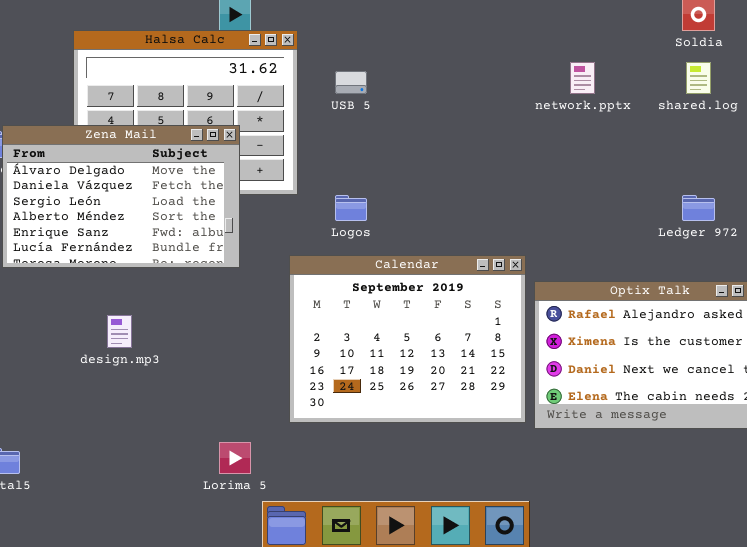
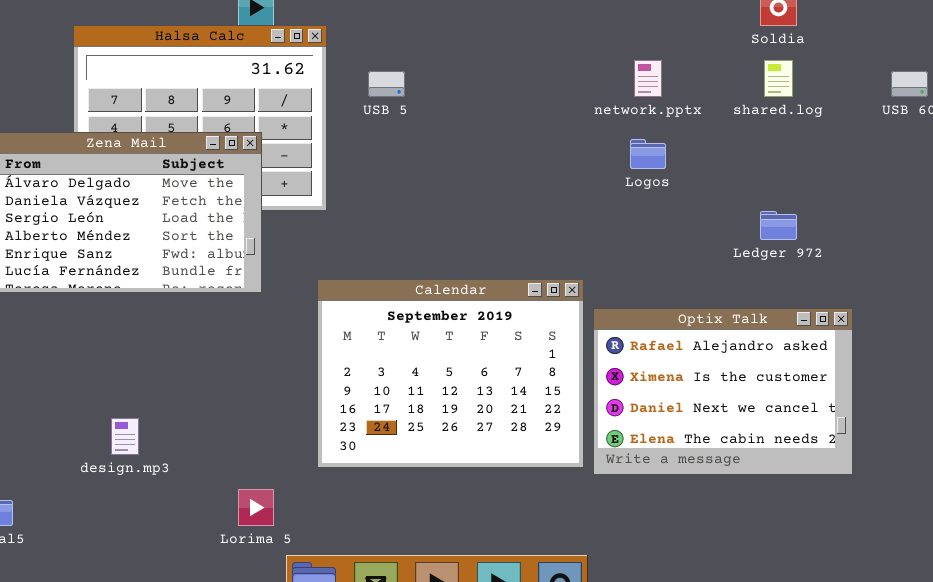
Logos: [335,195,367,221] -> [630,139,666,169], moved
design.mp3: [107,315,132,348] -> [111,418,139,455], moved

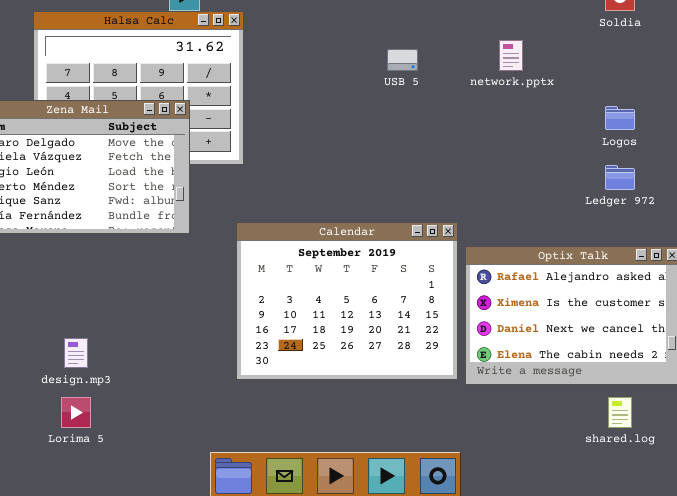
shared.log: [764,60,793,97] -> [608,397,632,428], moved
USB 5: [368,71,405,97] -> [387,49,418,71], moved
Logos: [630,139,666,169] -> [605,106,635,130], moved
Lorima 5: [238,489,274,526] -> [61,397,91,428], moved

